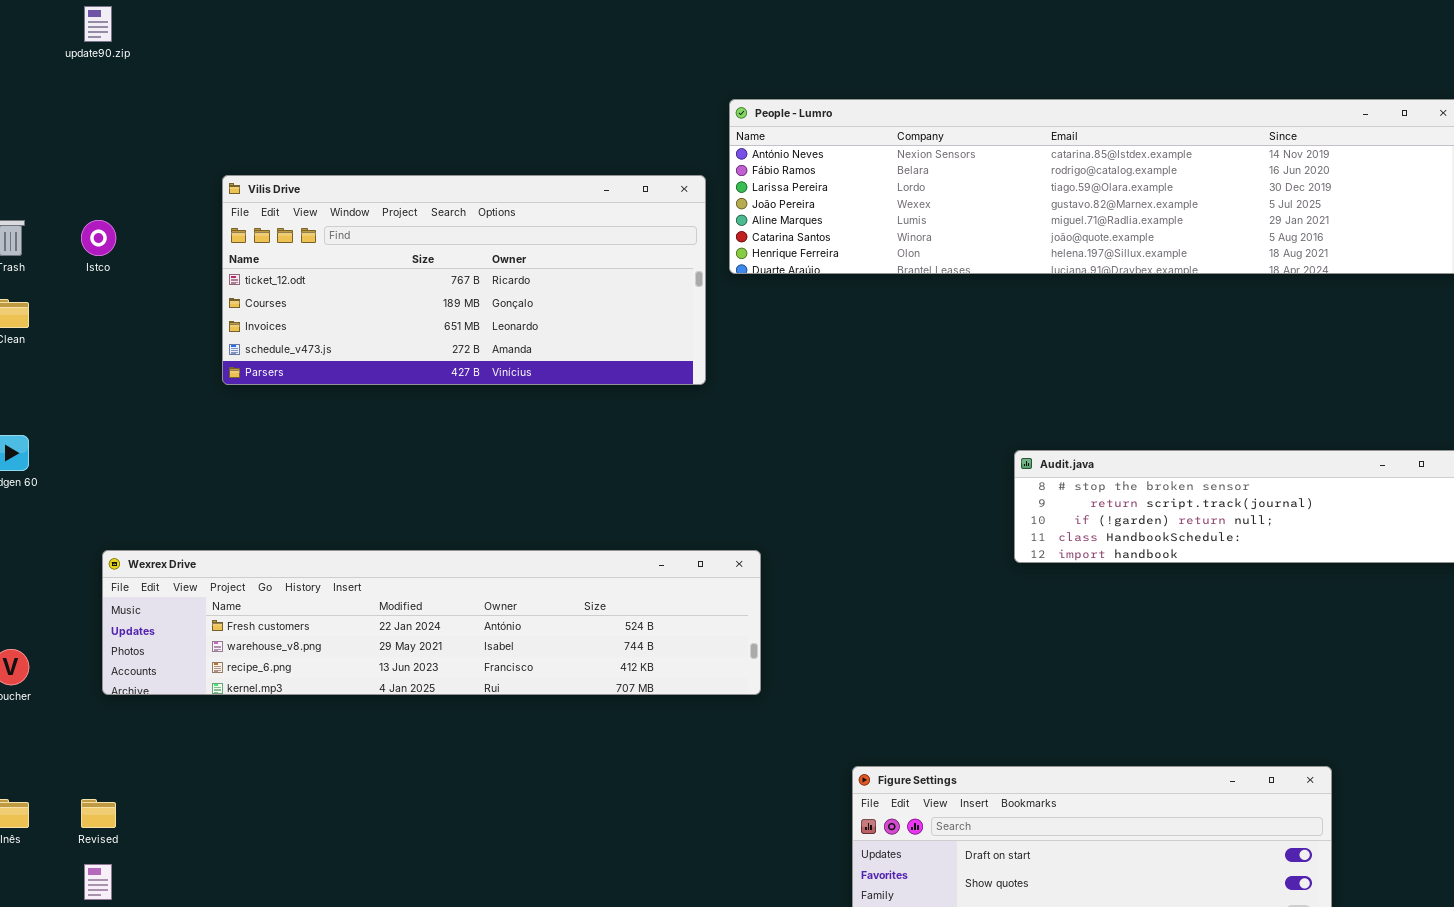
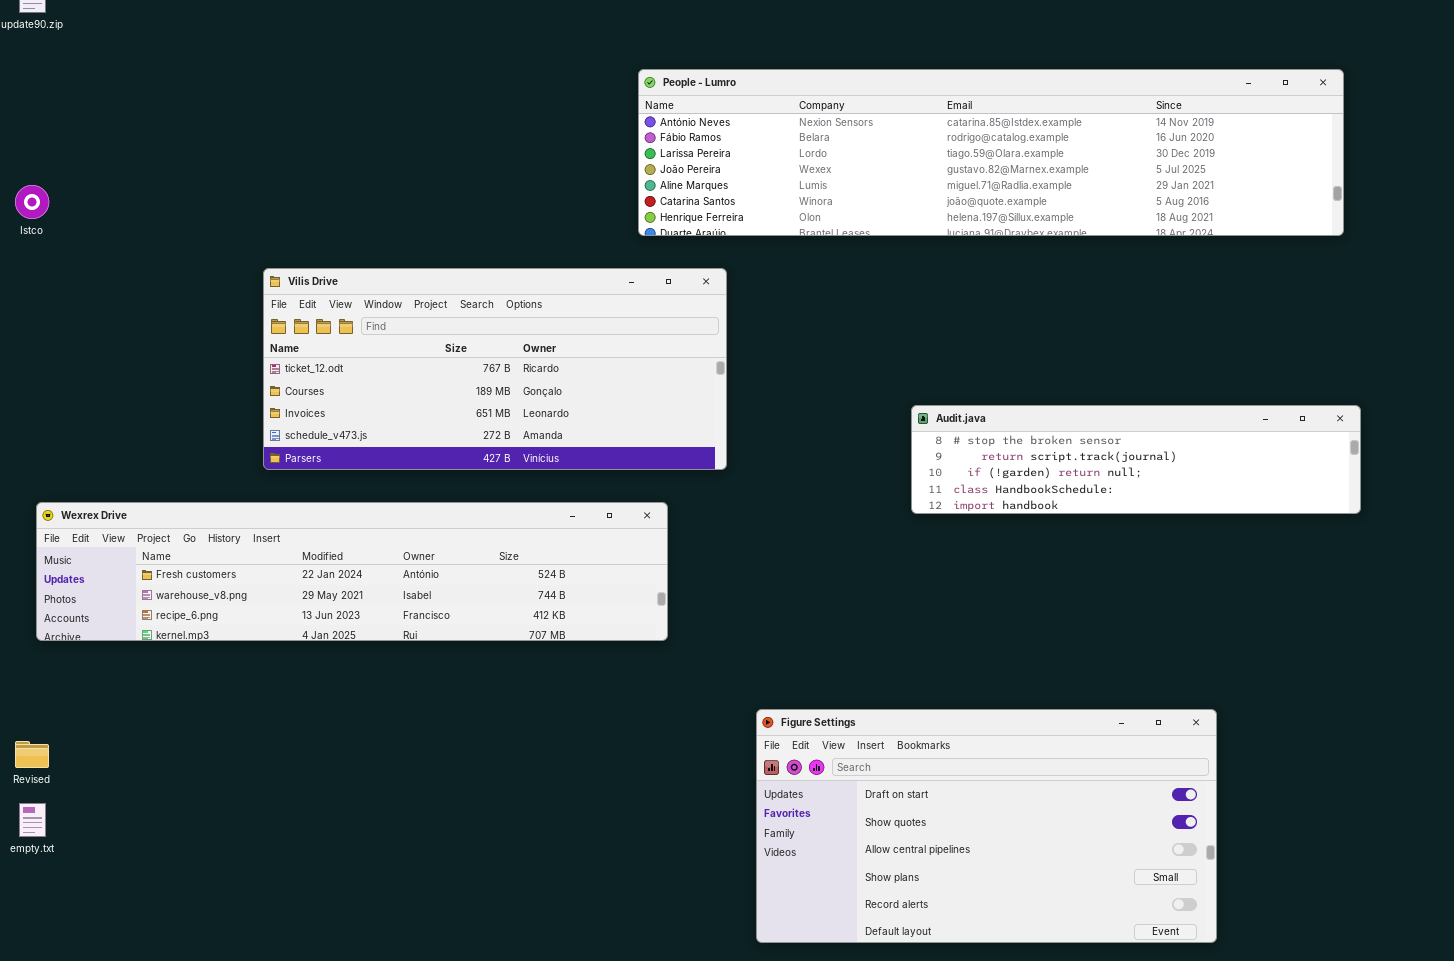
Vilis Drive: [222,175,706,385] -> [263,268,727,470], moved

